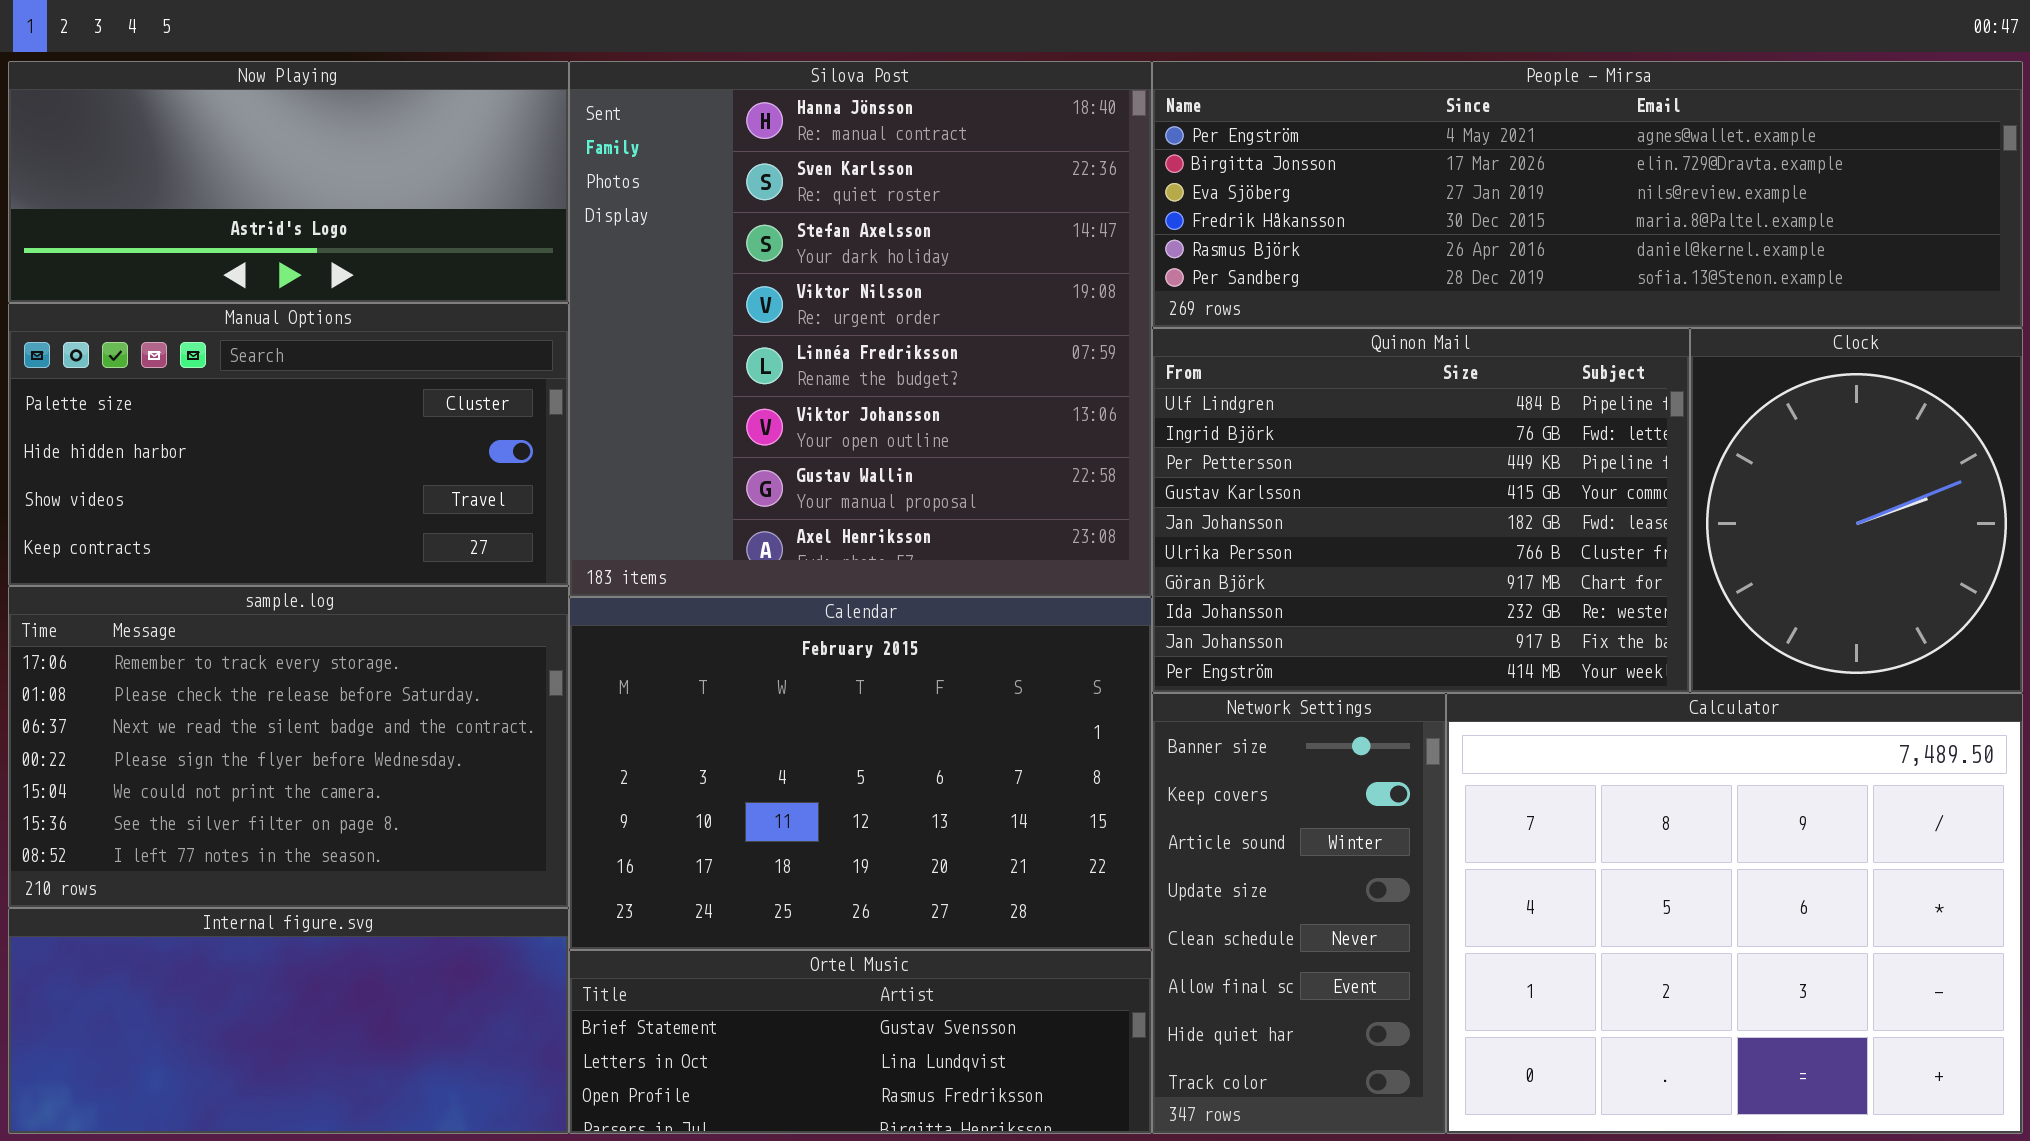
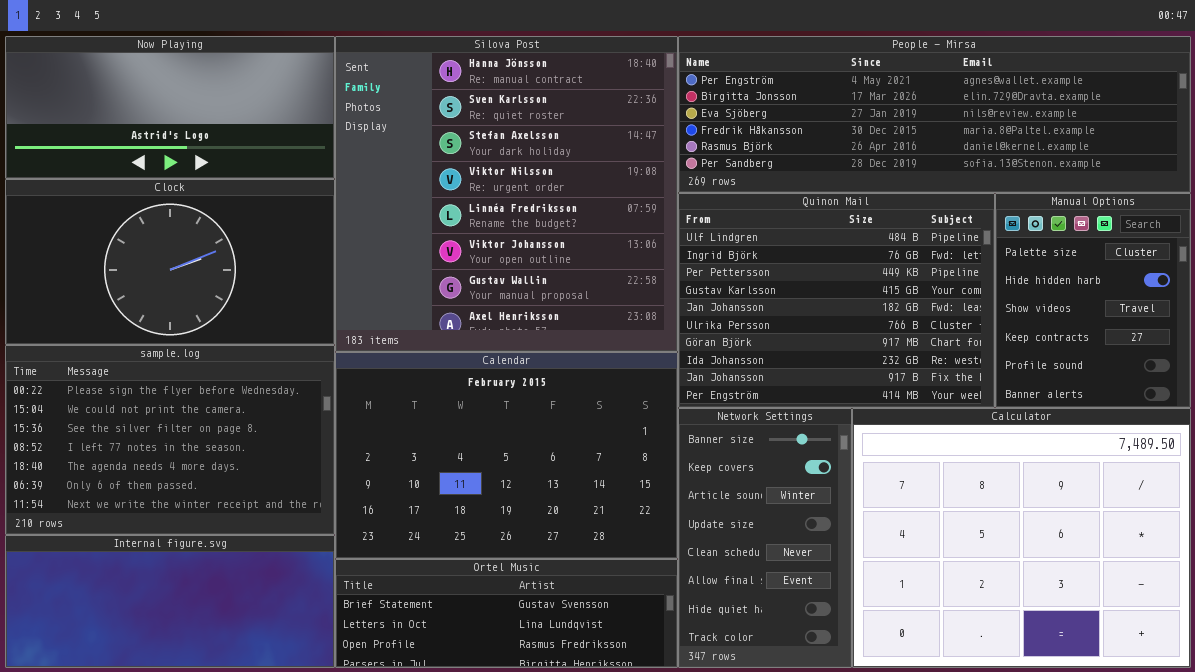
Manual Options: [8,303,569,586] -> [995,193,1191,408], moved, resized
Clock: [1690,328,2023,693] -> [5,179,335,345], moved, resized
sample.log: [8,586,569,908] -> [5,345,335,535], scrolled down 3 rows

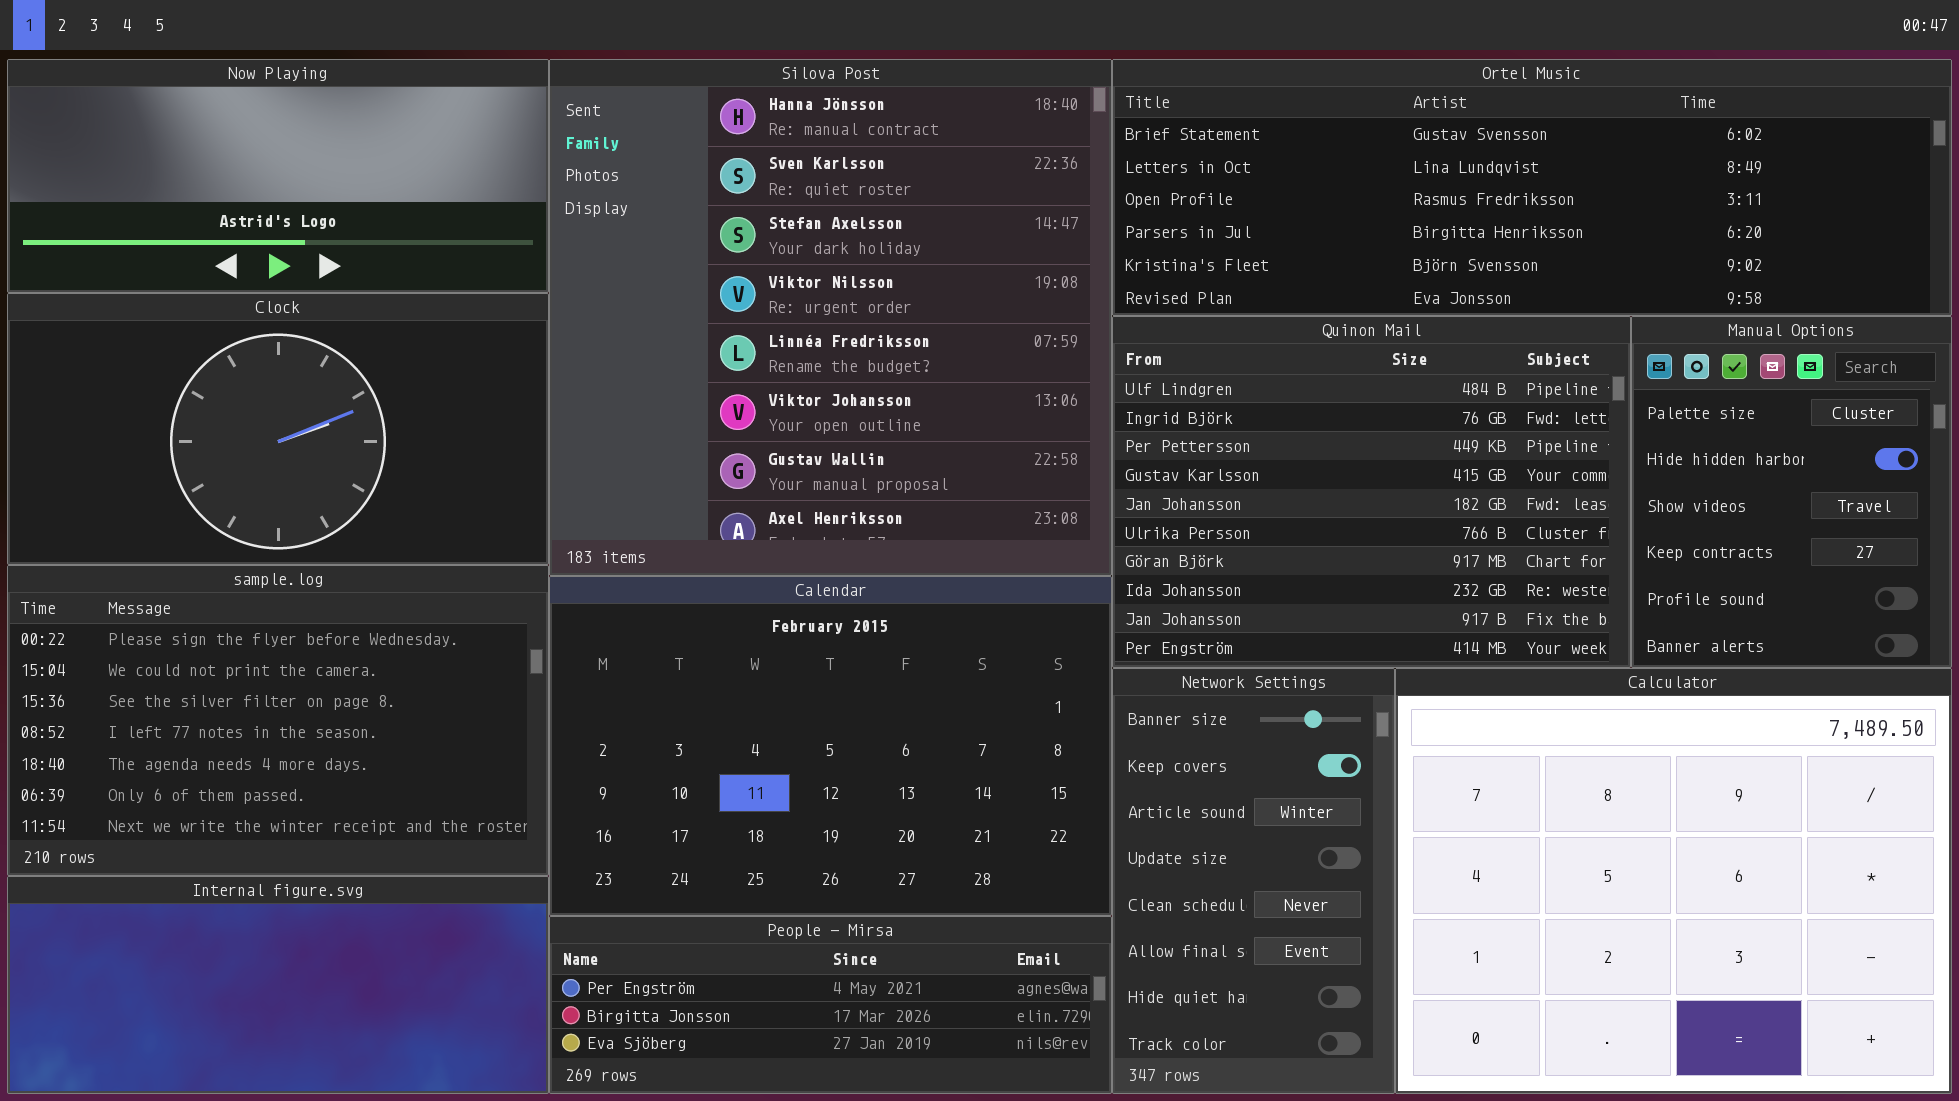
People - Mirsa: [678,36,1191,193] -> [549,916,1112,1094], moved, resized
Ortel Music: [335,559,678,668] -> [1112,59,1952,316], moved, resized

